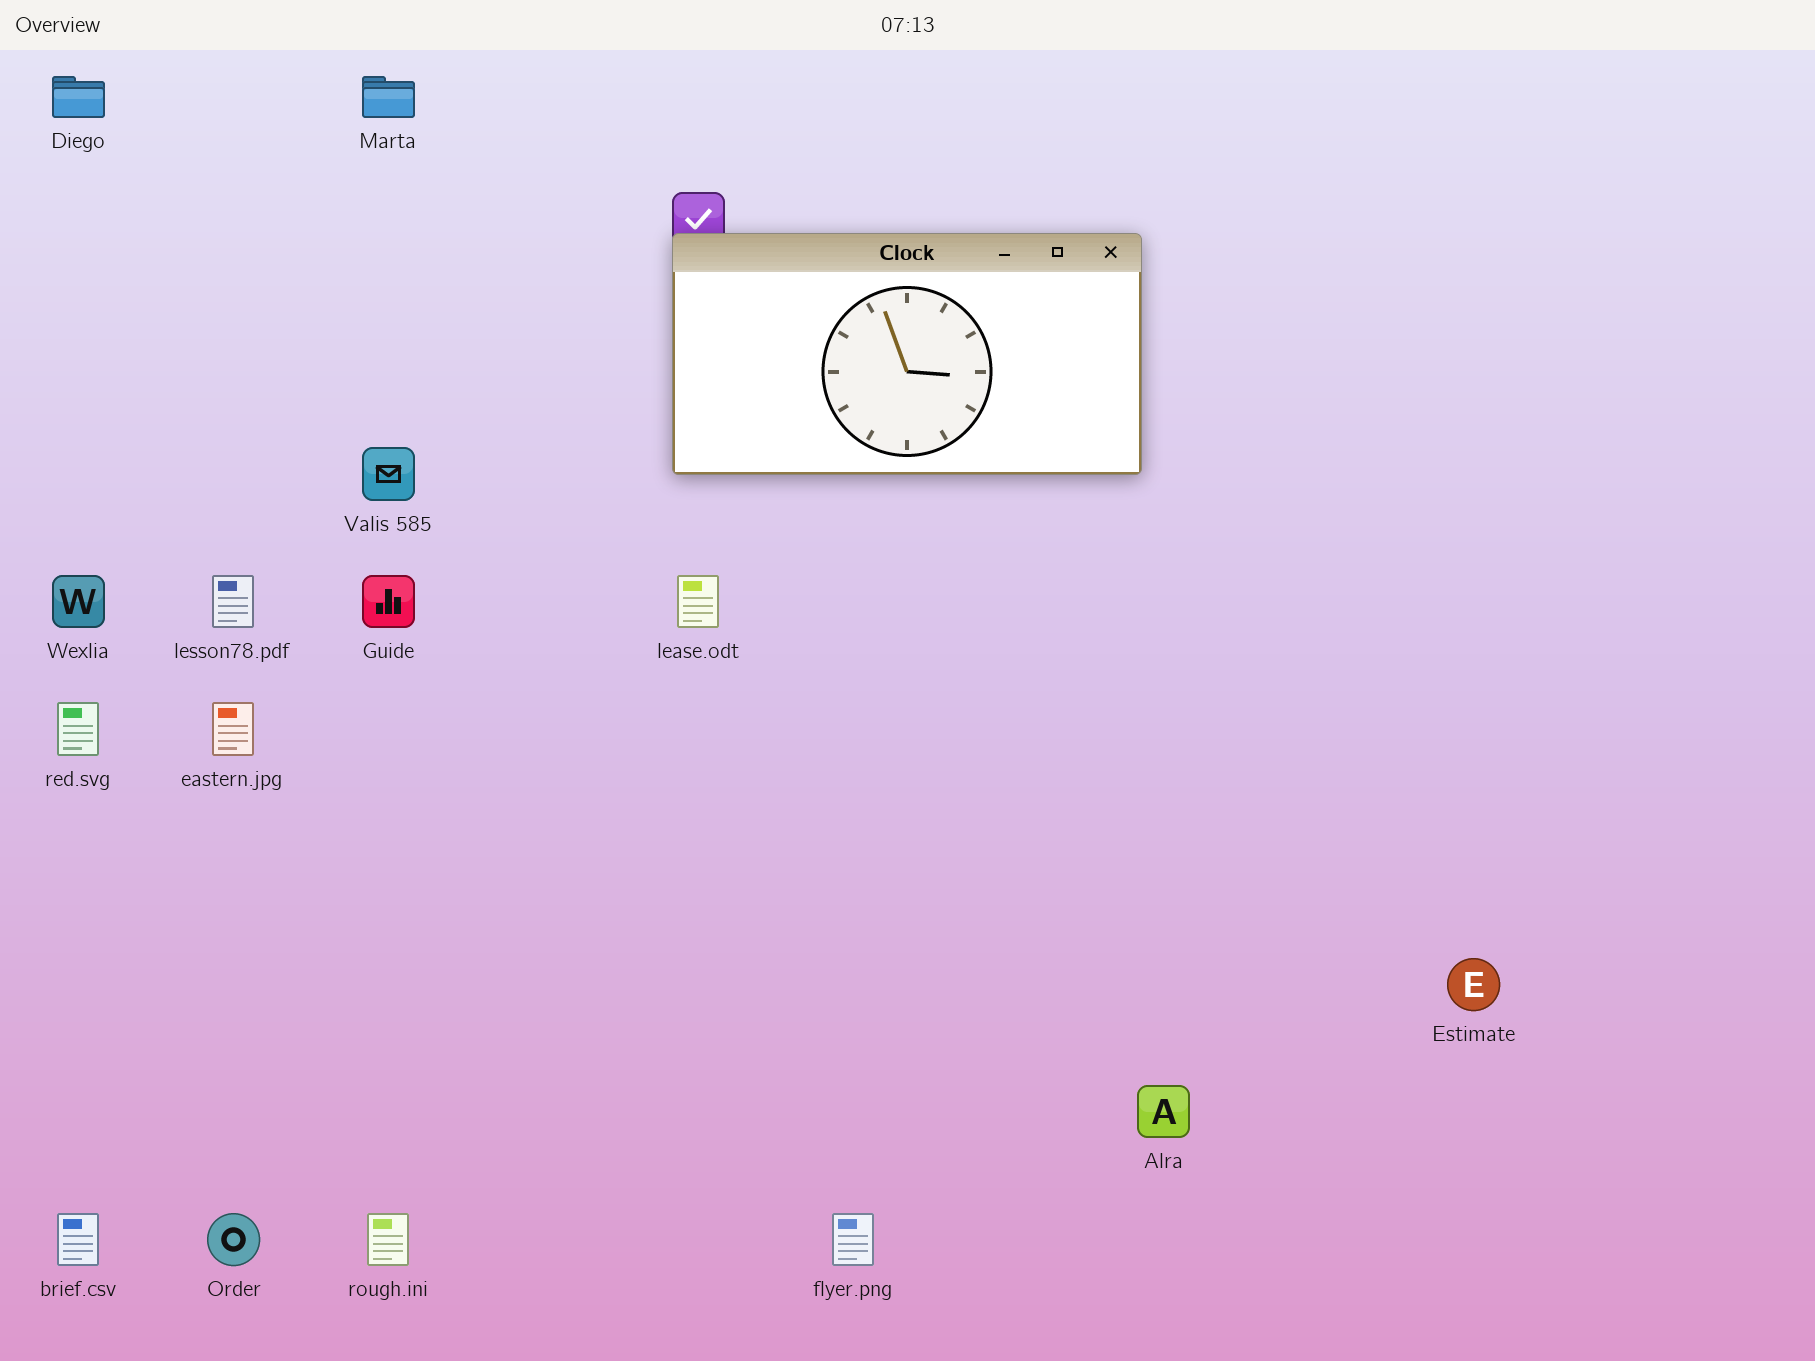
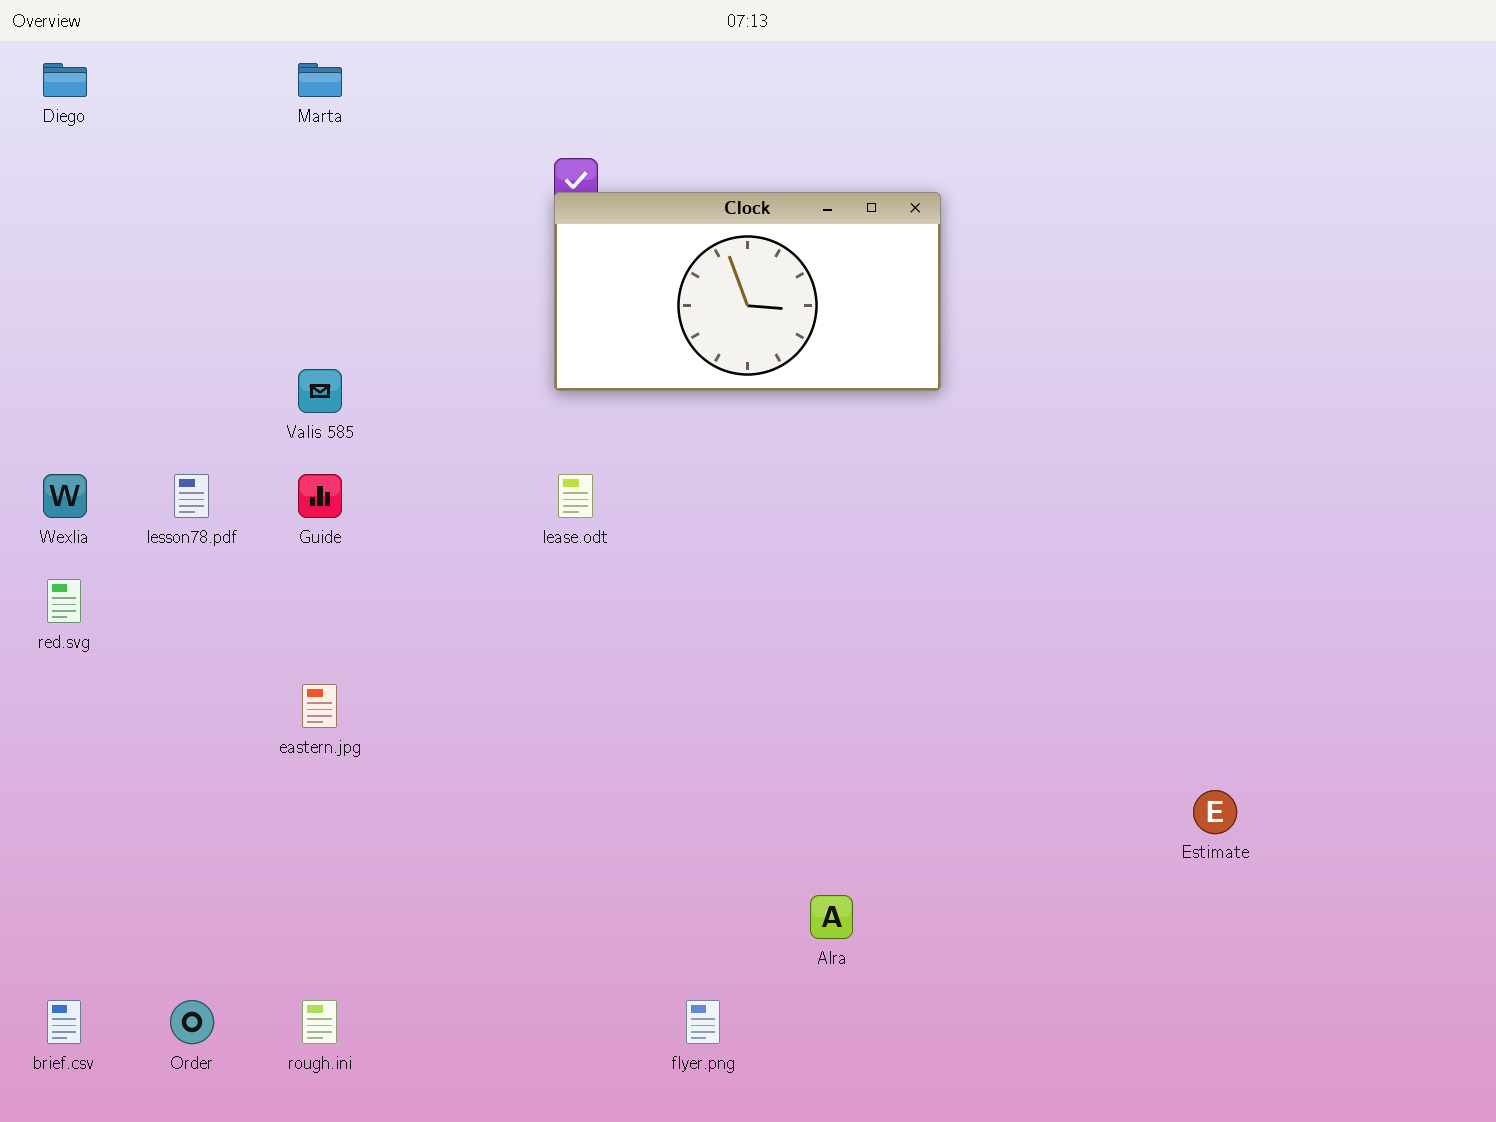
eastern.jpg: [212,702,254,756] -> [302,684,337,728], moved
Alra: [1137,1085,1190,1138] -> [810,895,853,939], moved

